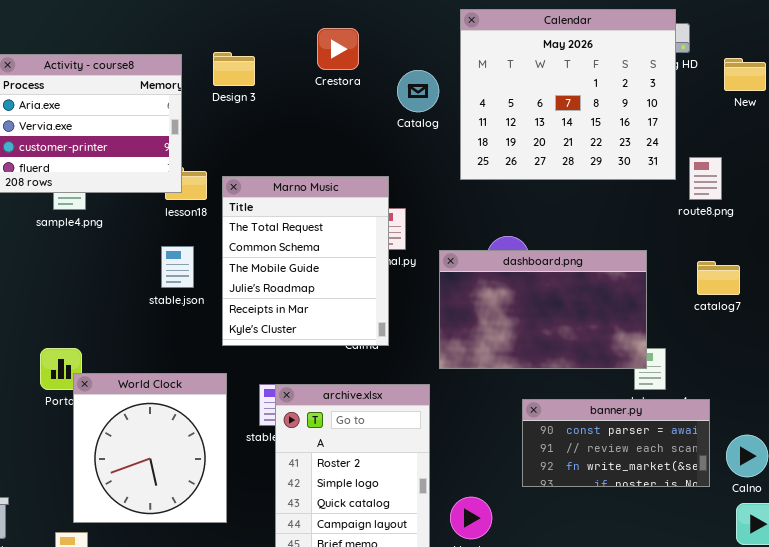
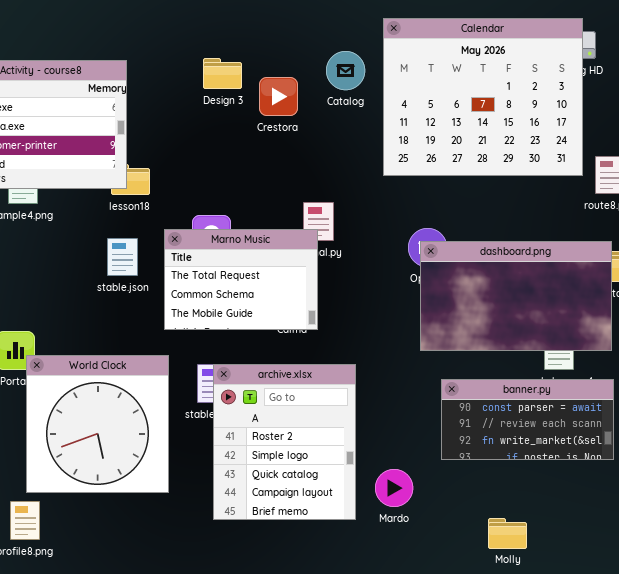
Crestora: [317,28,359,70] -> [259,77,298,116], moved
Design 3: [213,52,255,86] -> [203,58,242,89], moved
Catalog: [397,70,439,112] -> [326,51,365,90], moved
Marno Music: [222,176,389,346] -> [164,229,318,330], resized
dashboard.png: [439,250,647,369] -> [420,241,612,351], moved

